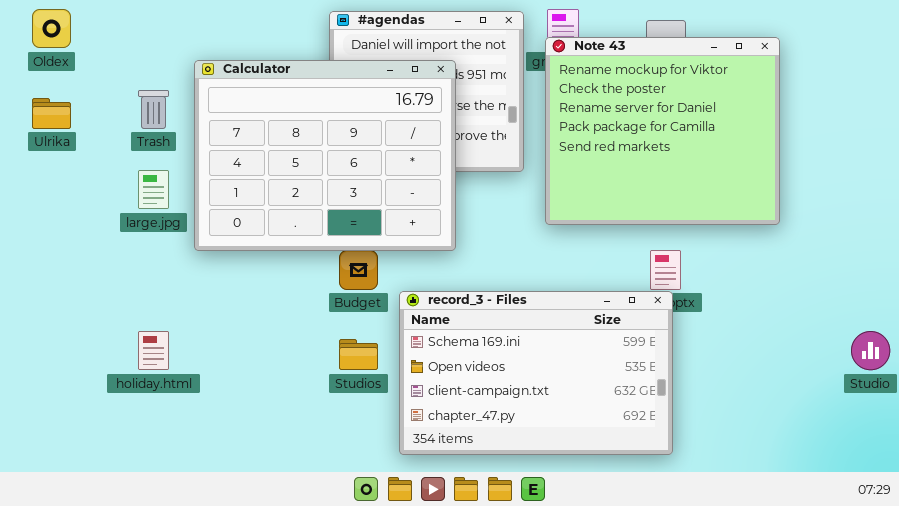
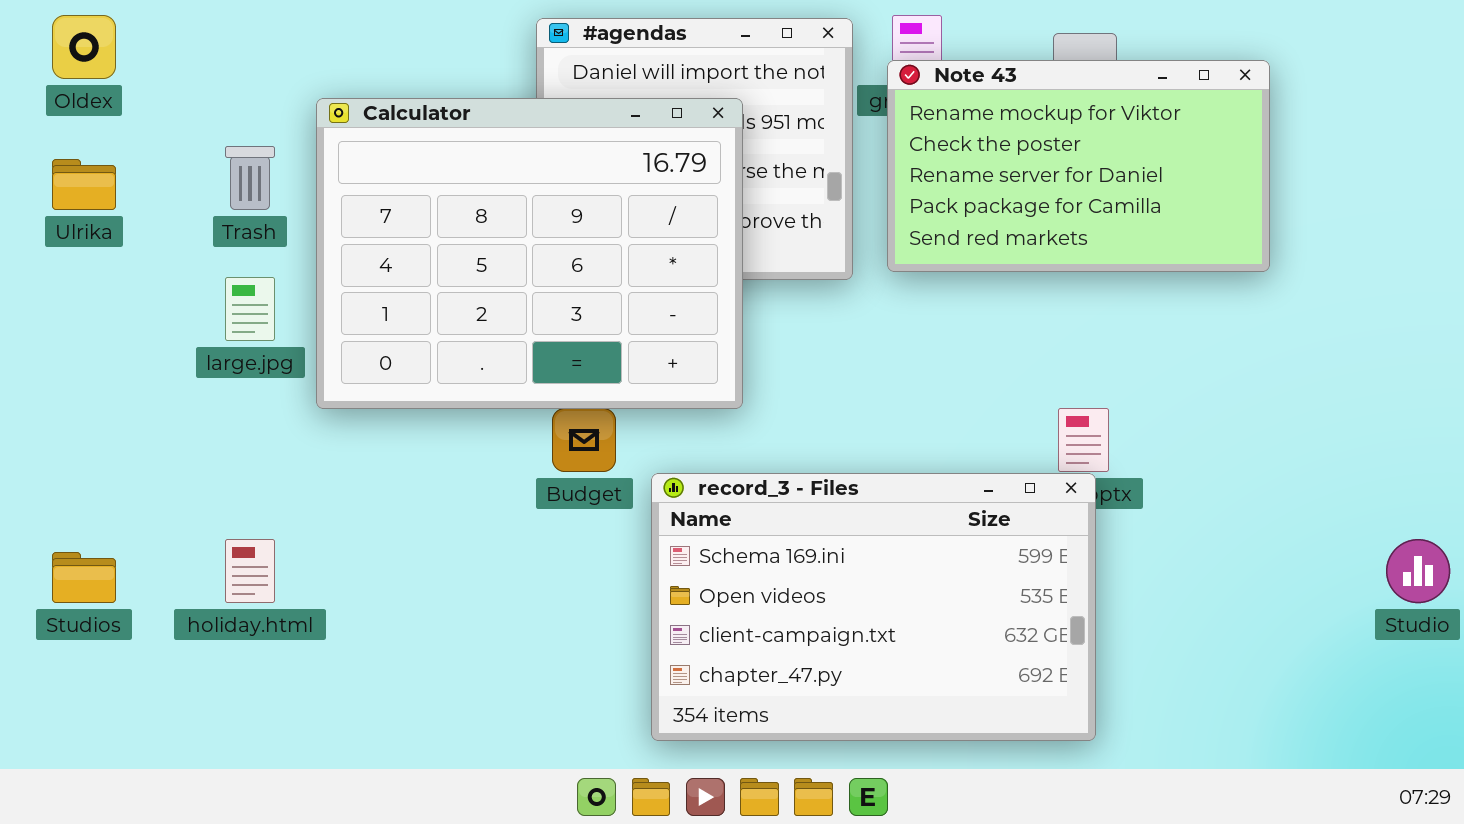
Note 43: [545,37,780,225] -> [887,60,1270,272], resized
Studios: [339,339,378,370] -> [52,552,116,603], moved

